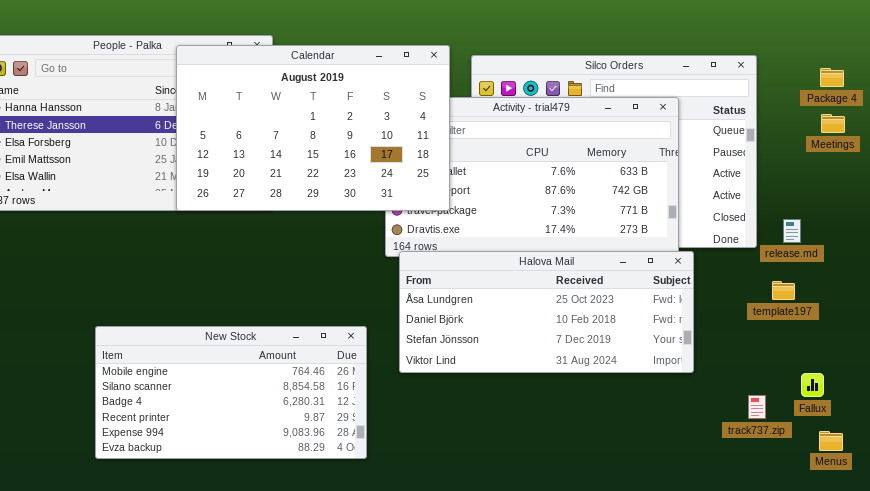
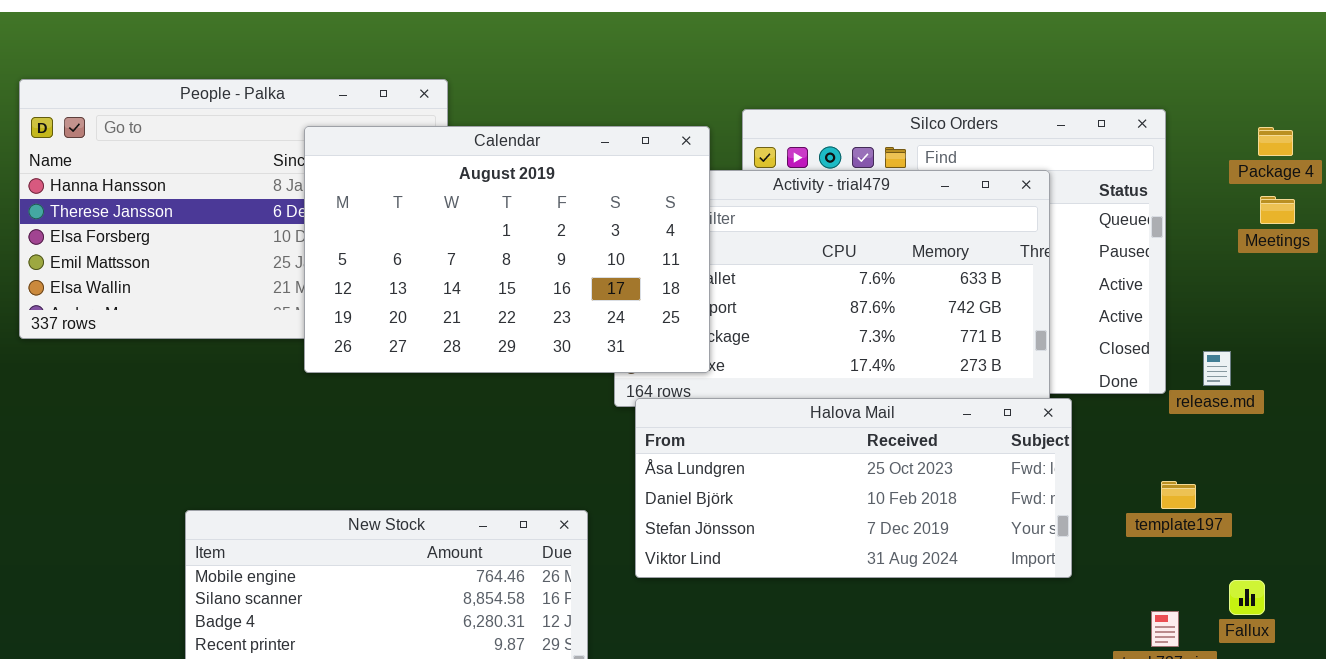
Calendar: [176,45,450,211] -> [304,126,710,373], moved
template197: [772,281,795,300] -> [1161,481,1196,509], moved

